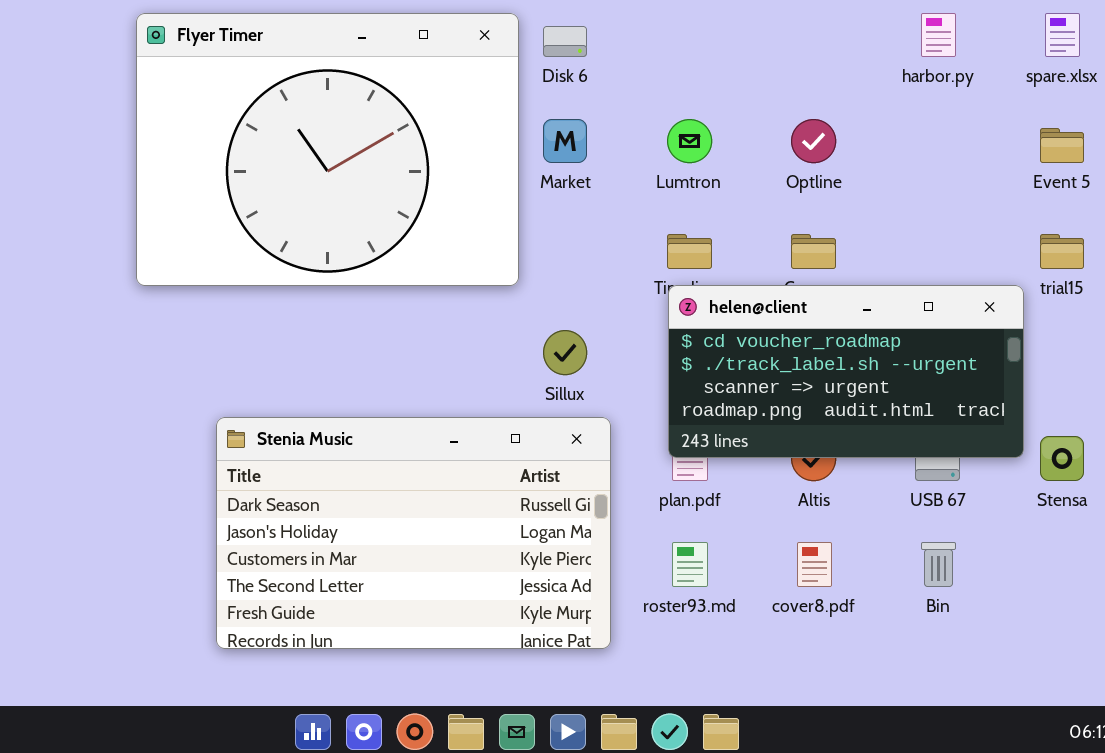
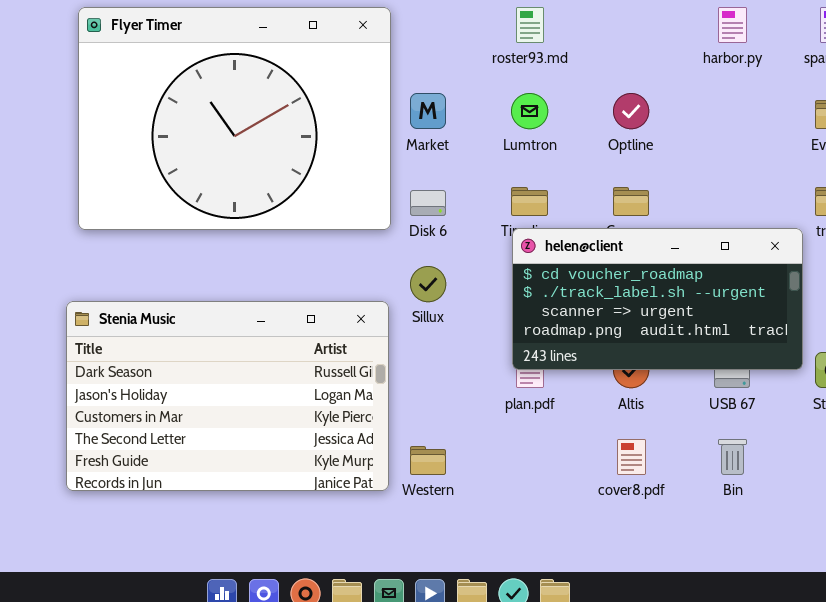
Disk 6: [543,26,587,57] -> [410,190,446,216], moved
Stenia Music: [216,417,611,649] -> [66,301,389,491], moved
roster93.md: [672,542,708,587] -> [516,7,544,43], moved

